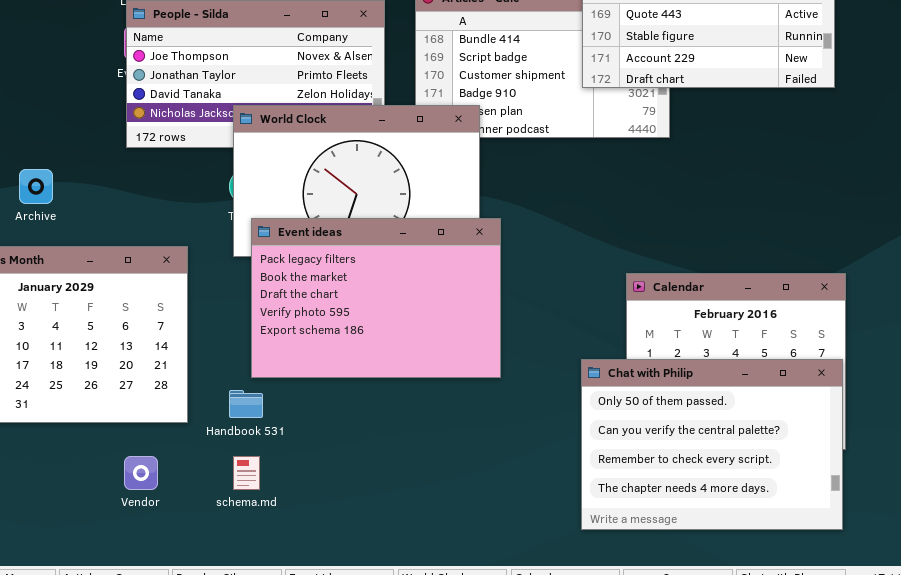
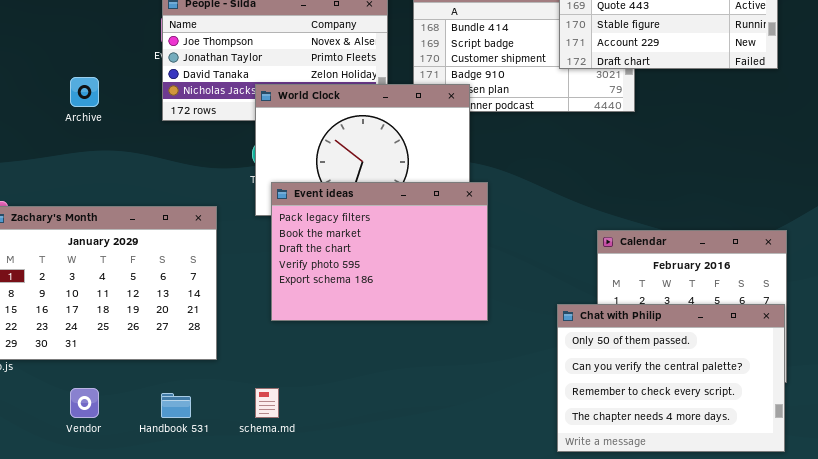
Archive: [19,169,53,204] -> [70,77,99,107], moved
Handbook 531: [229,390,263,418] -> [161,393,191,418], moved
Vendor: [124,456,158,490] -> [70,388,99,418], moved

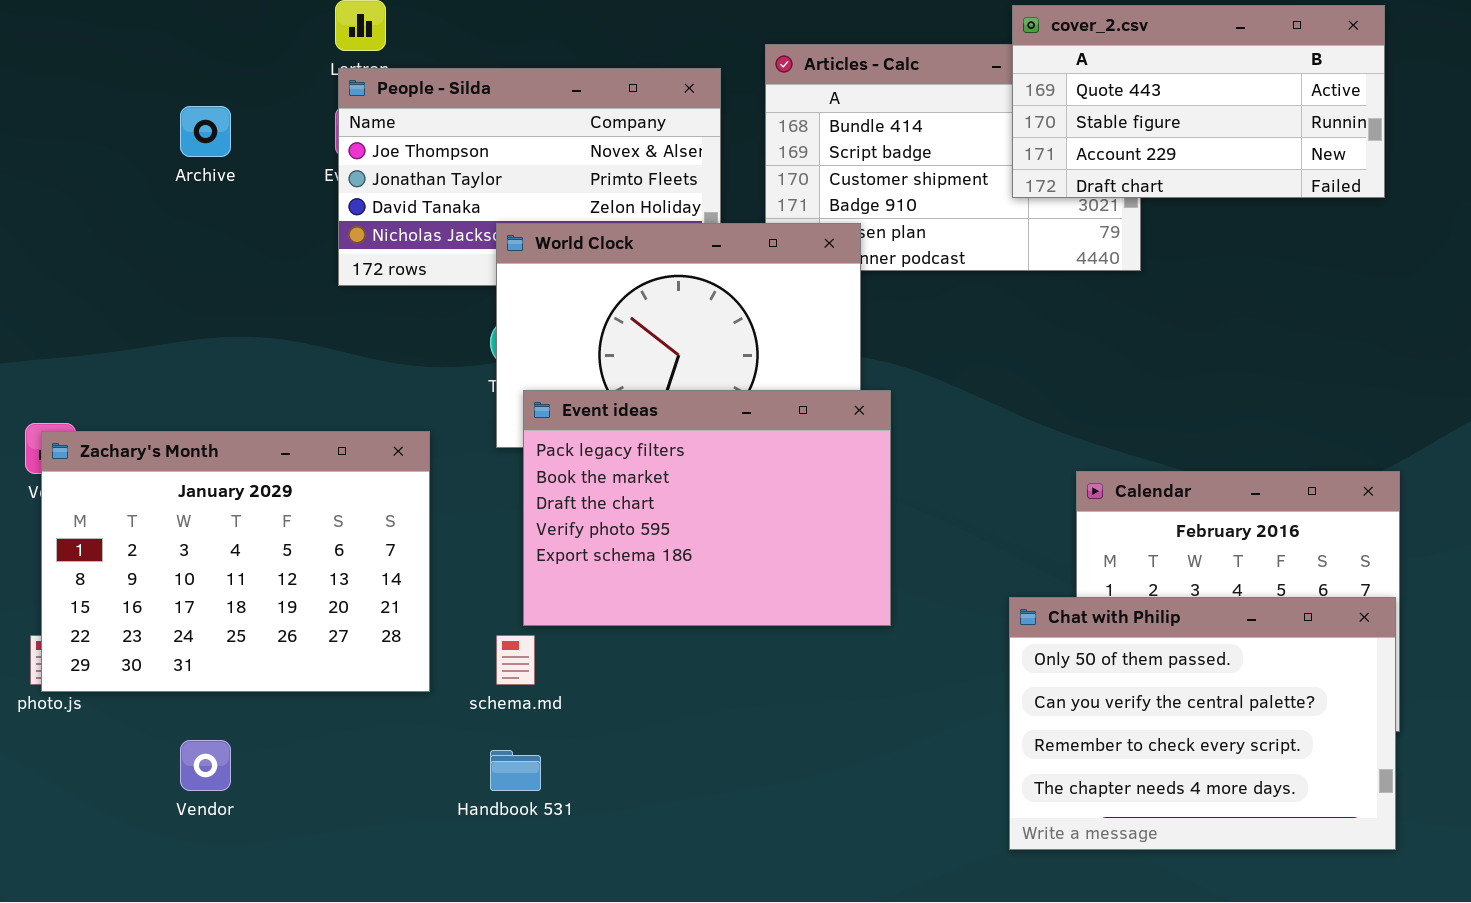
Archive: [70,77,99,107] -> [180,106,231,157], moved
schema.md: [255,388,279,418] -> [496,635,535,685], moved
Handbook 531: [161,393,191,418] -> [490,750,541,791], moved

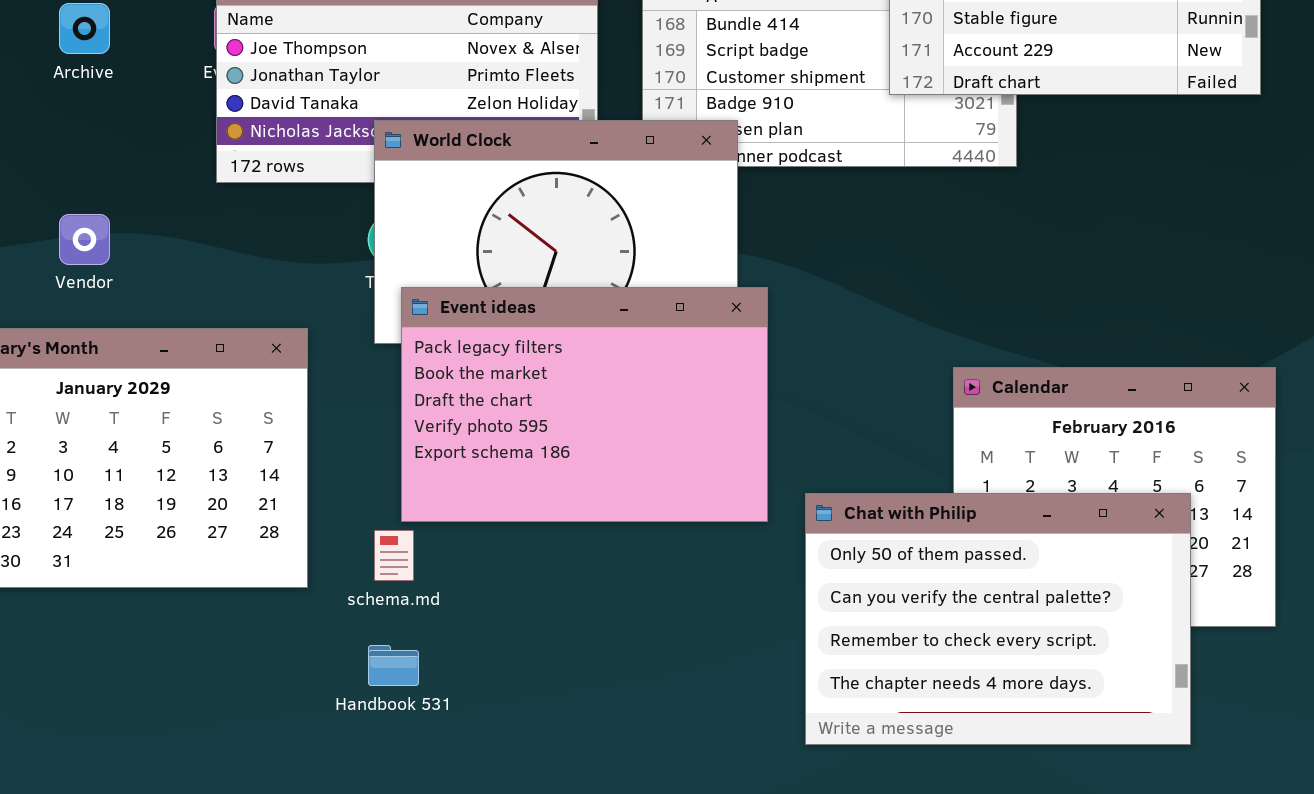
Chat with Philip: [1009,597,1396,850] -> [805,493,1191,745], moved
Vendor: [180,740,231,791] -> [59,214,110,265], moved

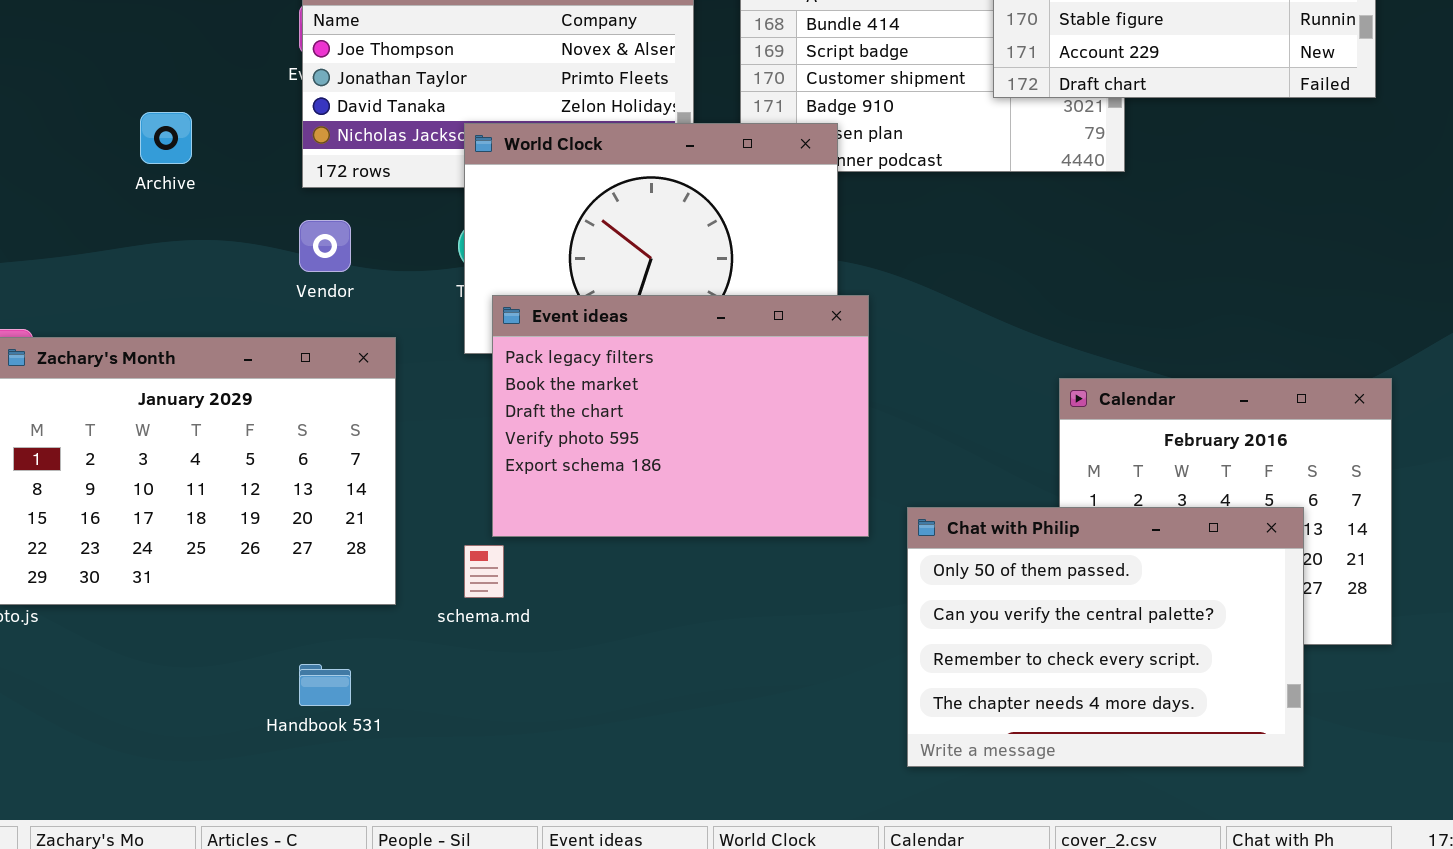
Archive: [59,3,110,54] -> [140,112,192,164], moved
Vendor: [59,214,110,265] -> [299,220,351,272], moved
Handbook 531: [368,645,419,686] -> [299,664,351,706], moved

